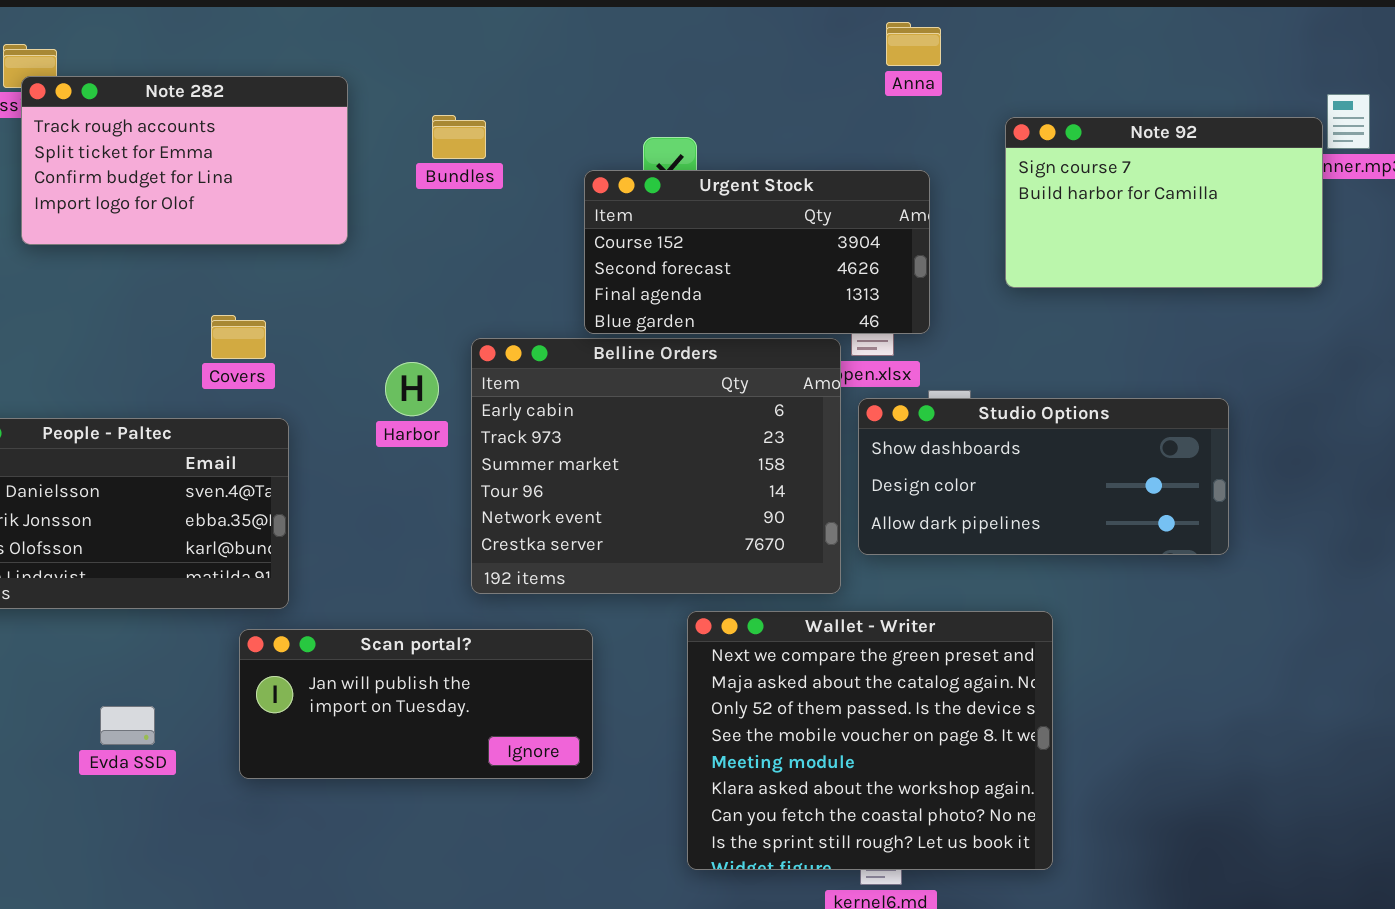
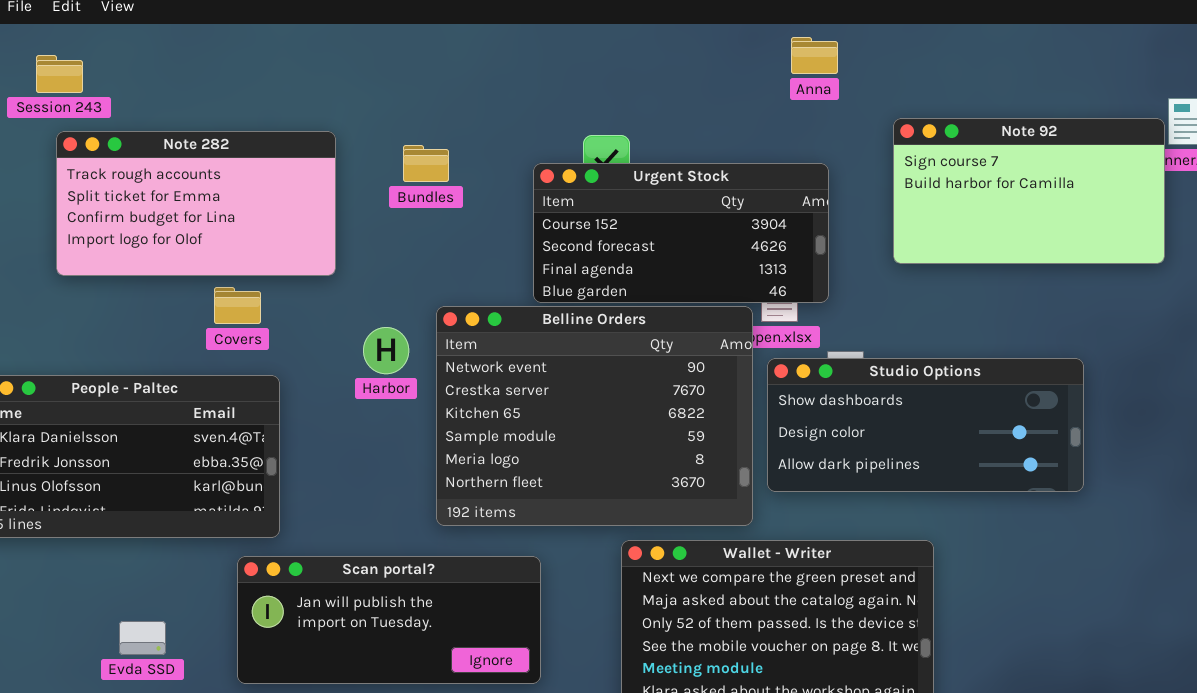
Note 282: [21,76,348,245] -> [56,131,336,276], moved
Bundles: [432,115,486,159] -> [403,145,449,182], moved
Belline Orders: [471,338,841,594] -> [436,306,753,526], scrolled down 4 rows

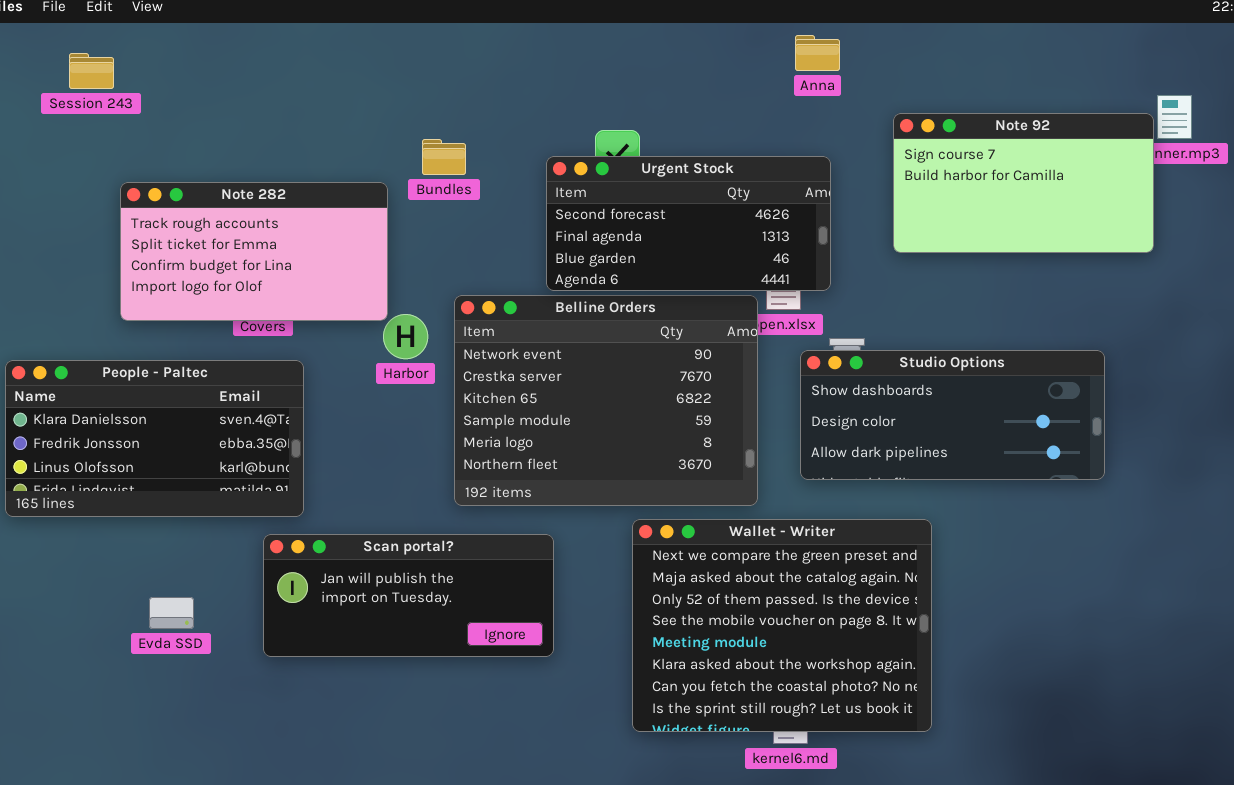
Note 282: [56,131,336,276] -> [120,182,388,321], moved
Urgent Stock: [533,163,829,303] -> [546,156,831,291], scrolled down 1 row
Studio Options: [767,358,1084,492] -> [800,350,1105,480], moved

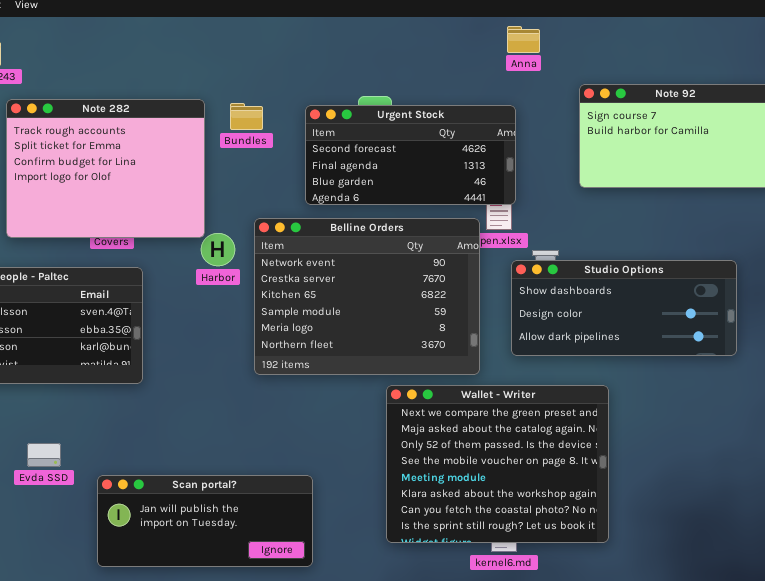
Urgent Stock: [546,156,831,291] -> [305,105,516,205], moved
Note 282: [120,182,388,321] -> [6,99,205,238], resized
Scan portal?: [263,534,554,657] -> [97,475,313,567], moved

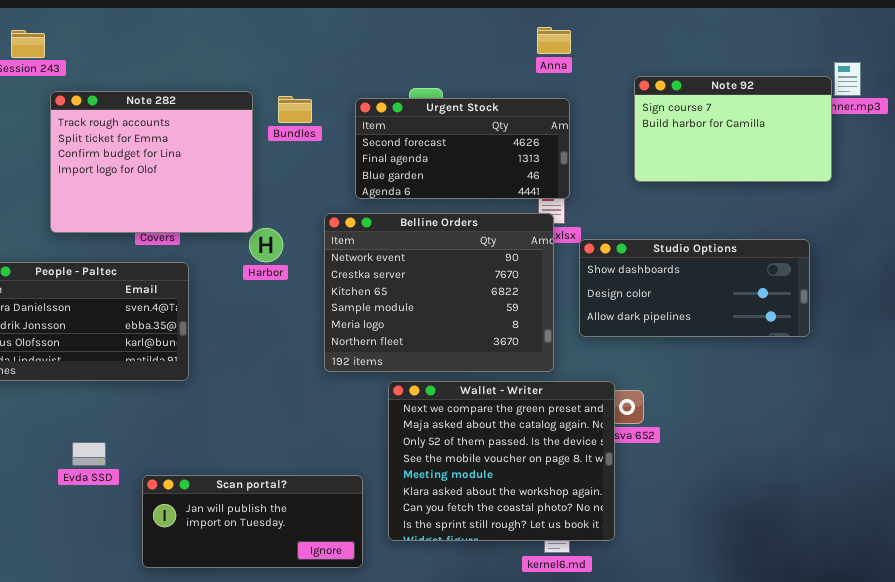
Anna: [507,26,540,53] -> [537,27,571,54], moved
Belline Orders: [254,218,480,375] -> [324,213,554,372], moved
Studio Options: [511,260,737,356] -> [579,239,810,337], moved
Wallet - Writer: [386,385,609,543] -> [388,381,615,541], moved

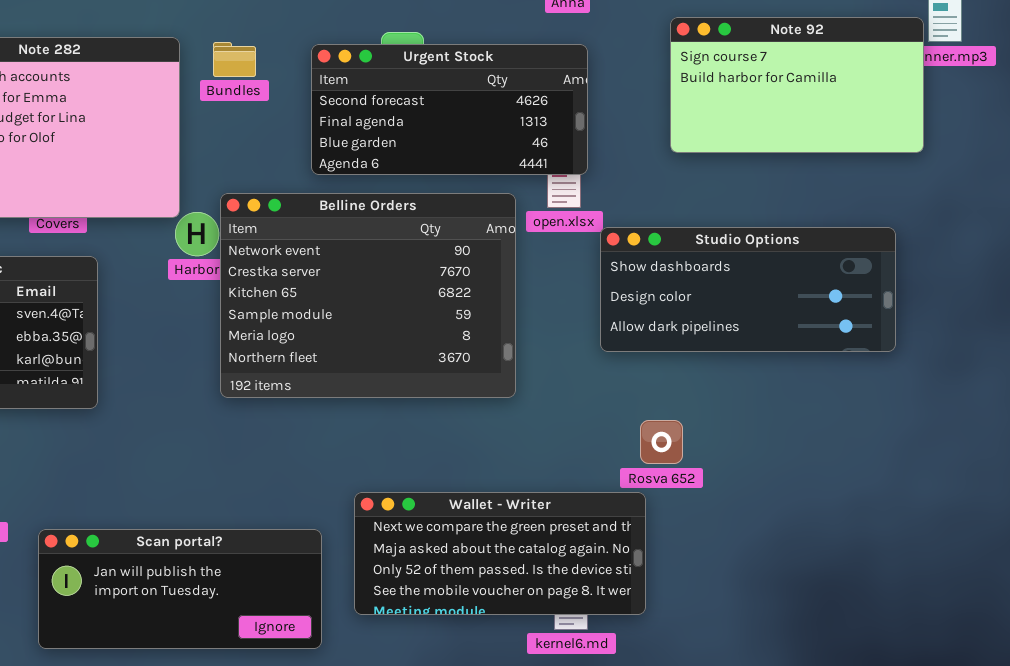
Belline Orders: [324,213,554,372] -> [220,193,516,398], moved
Wallet - Writer: [388,381,615,541] -> [354,492,646,615], resized

